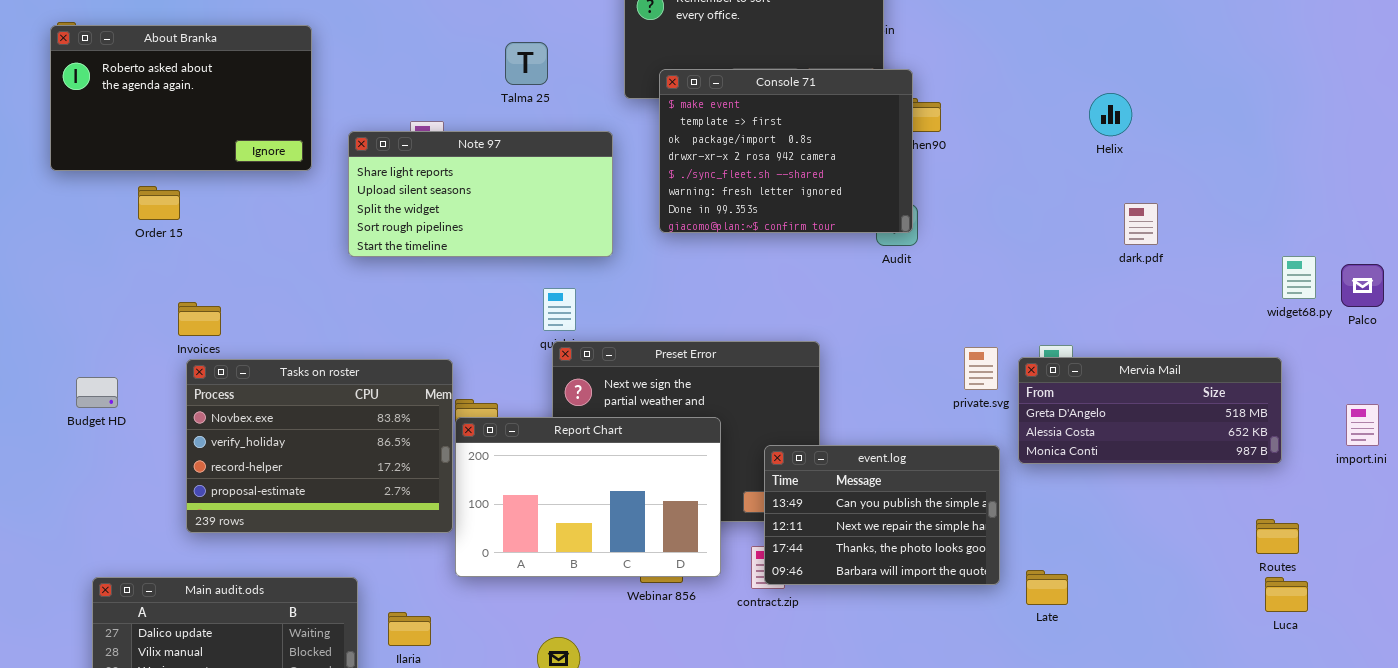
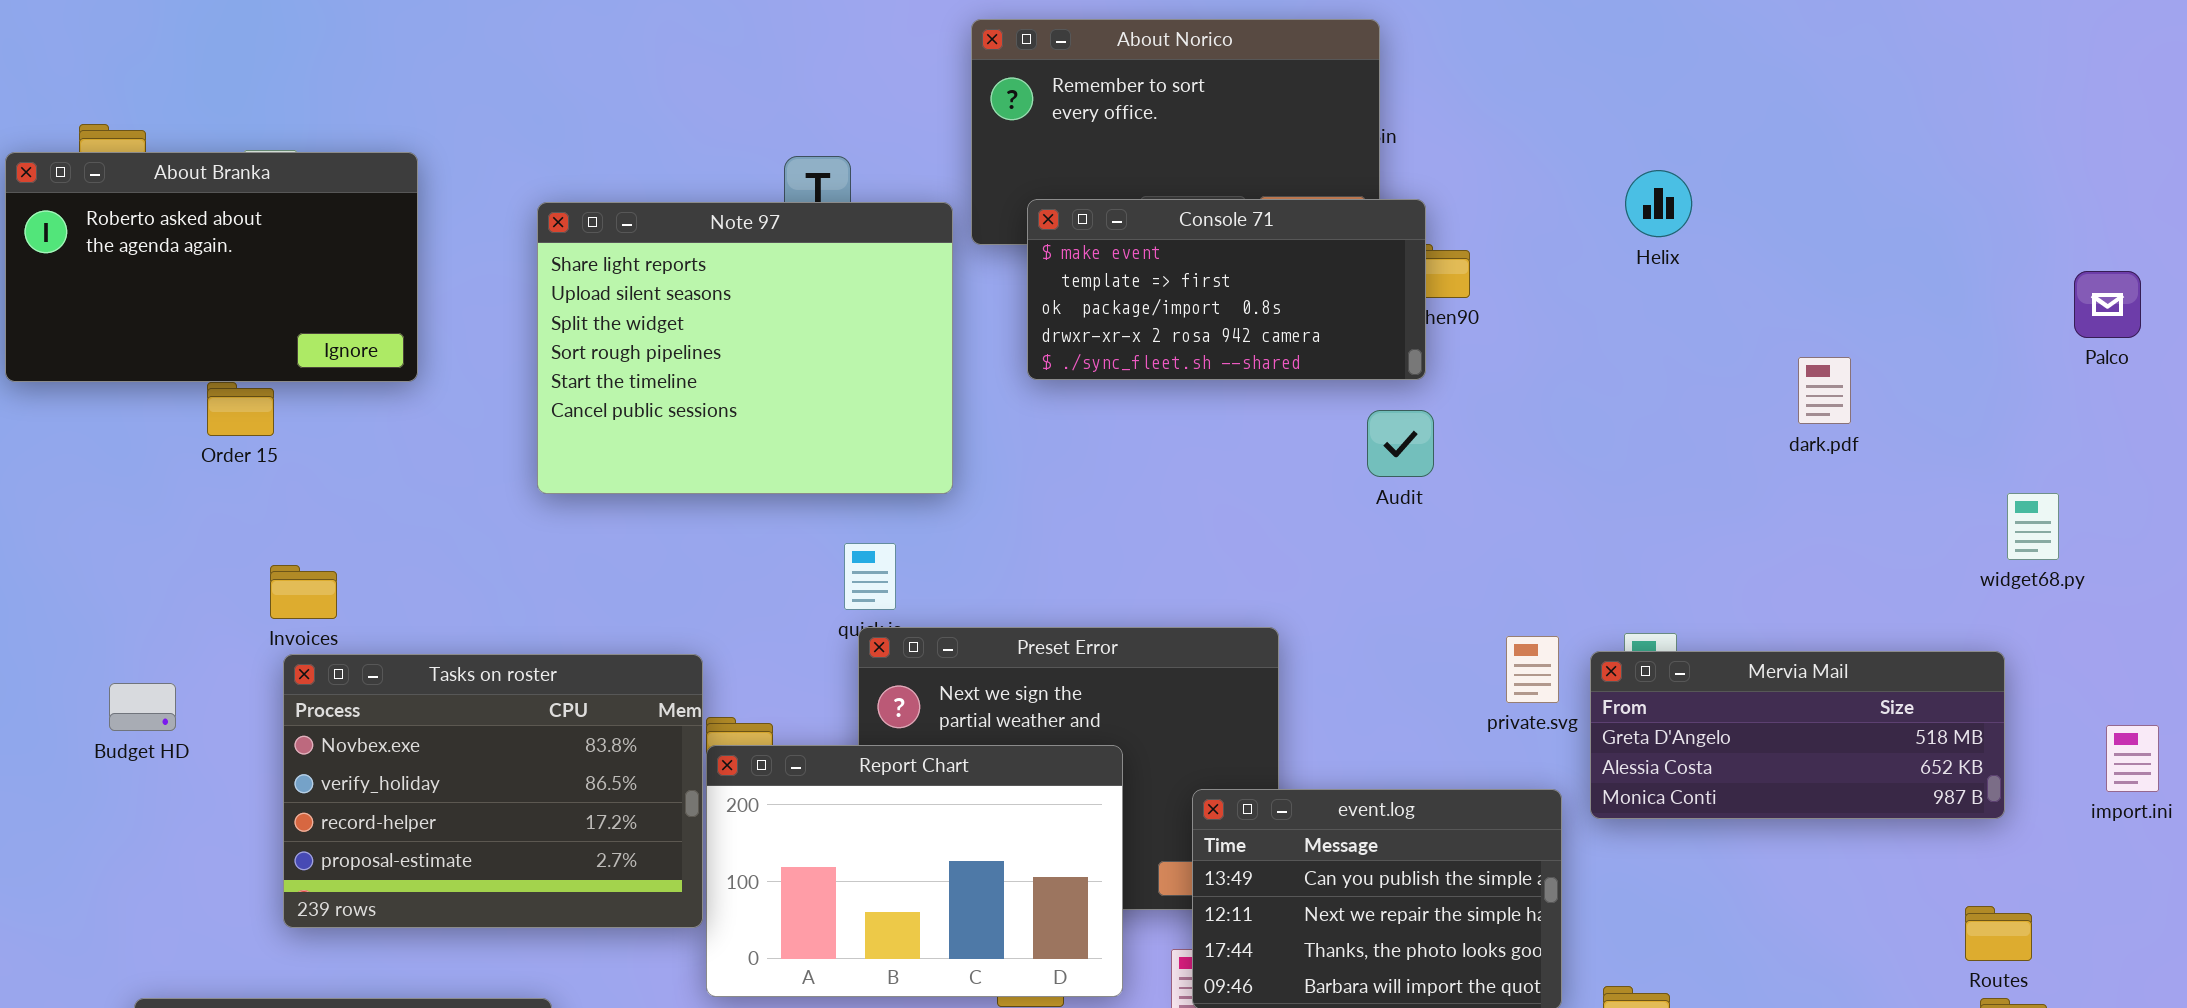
About Branka: [50,25,312,171] -> [5,152,418,382], moved
Console 71: [659,69,913,233] -> [1027,199,1426,380], resized
Helix: [1089,93,1132,136] -> [1625,170,1692,237], moved
Note 97: [348,131,613,257] -> [537,202,953,494], resized
dark.pdf: [1124,203,1158,245] -> [1798,357,1851,424], moved
Palco: [1341,264,1384,307] -> [2074,271,2141,338], moved

